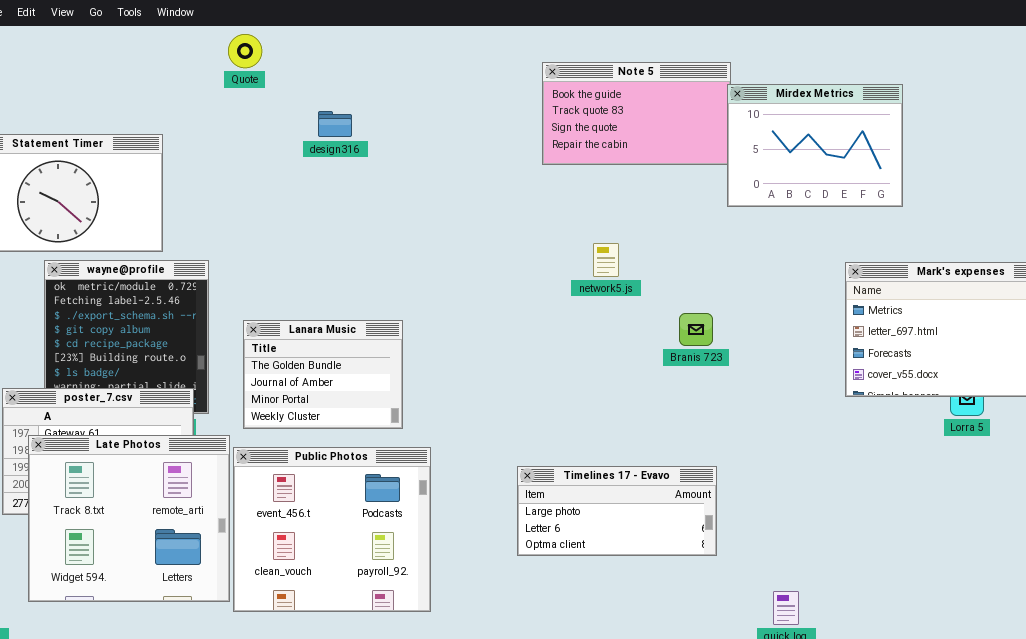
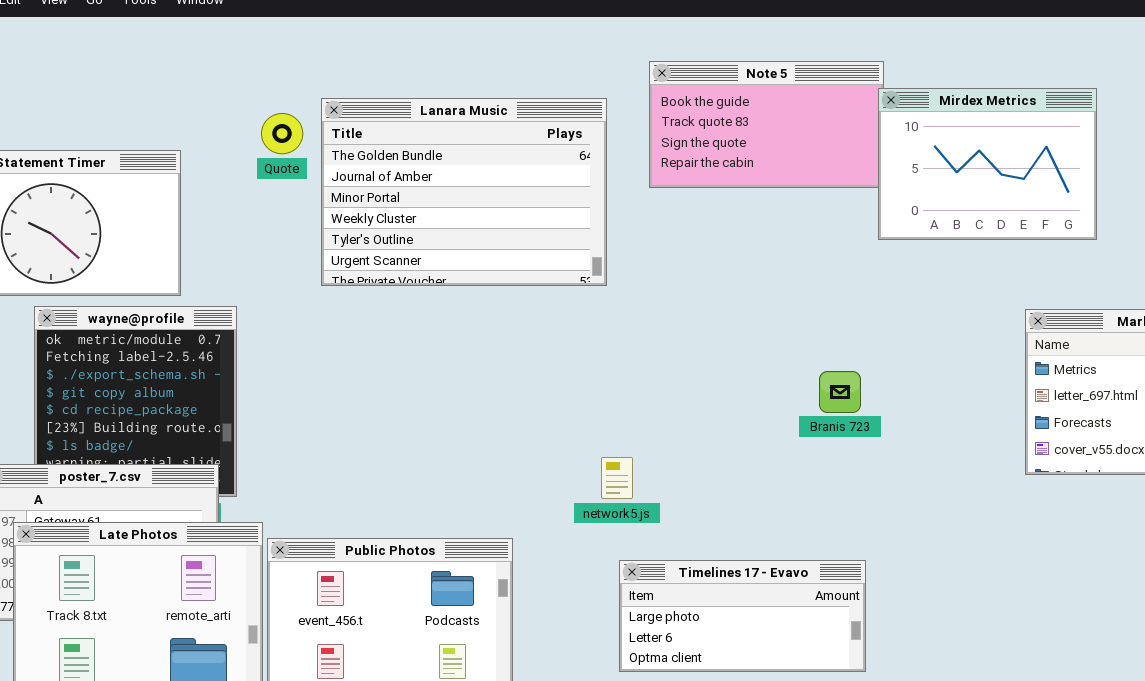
Quote: [228,34,262,68] -> [261,113,303,154], moved
network5.js: [593,243,619,277] -> [601,457,633,499], moved
Lanara Music: [243,320,403,429] -> [321,98,607,286], moved, resized

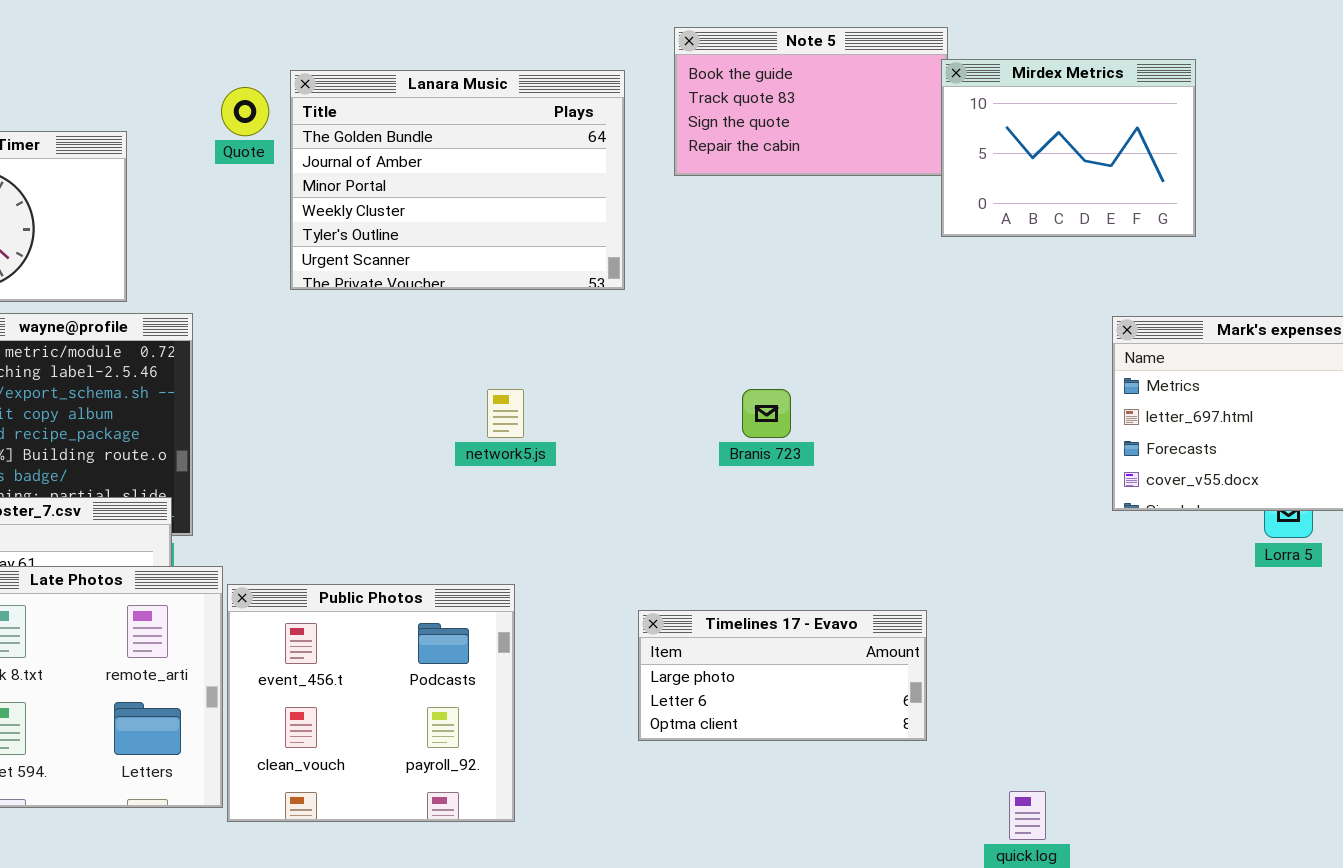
Branis 723: [819,371,861,413] -> [742,389,791,438], moved
network5.js: [601,457,633,499] -> [487,389,524,438], moved

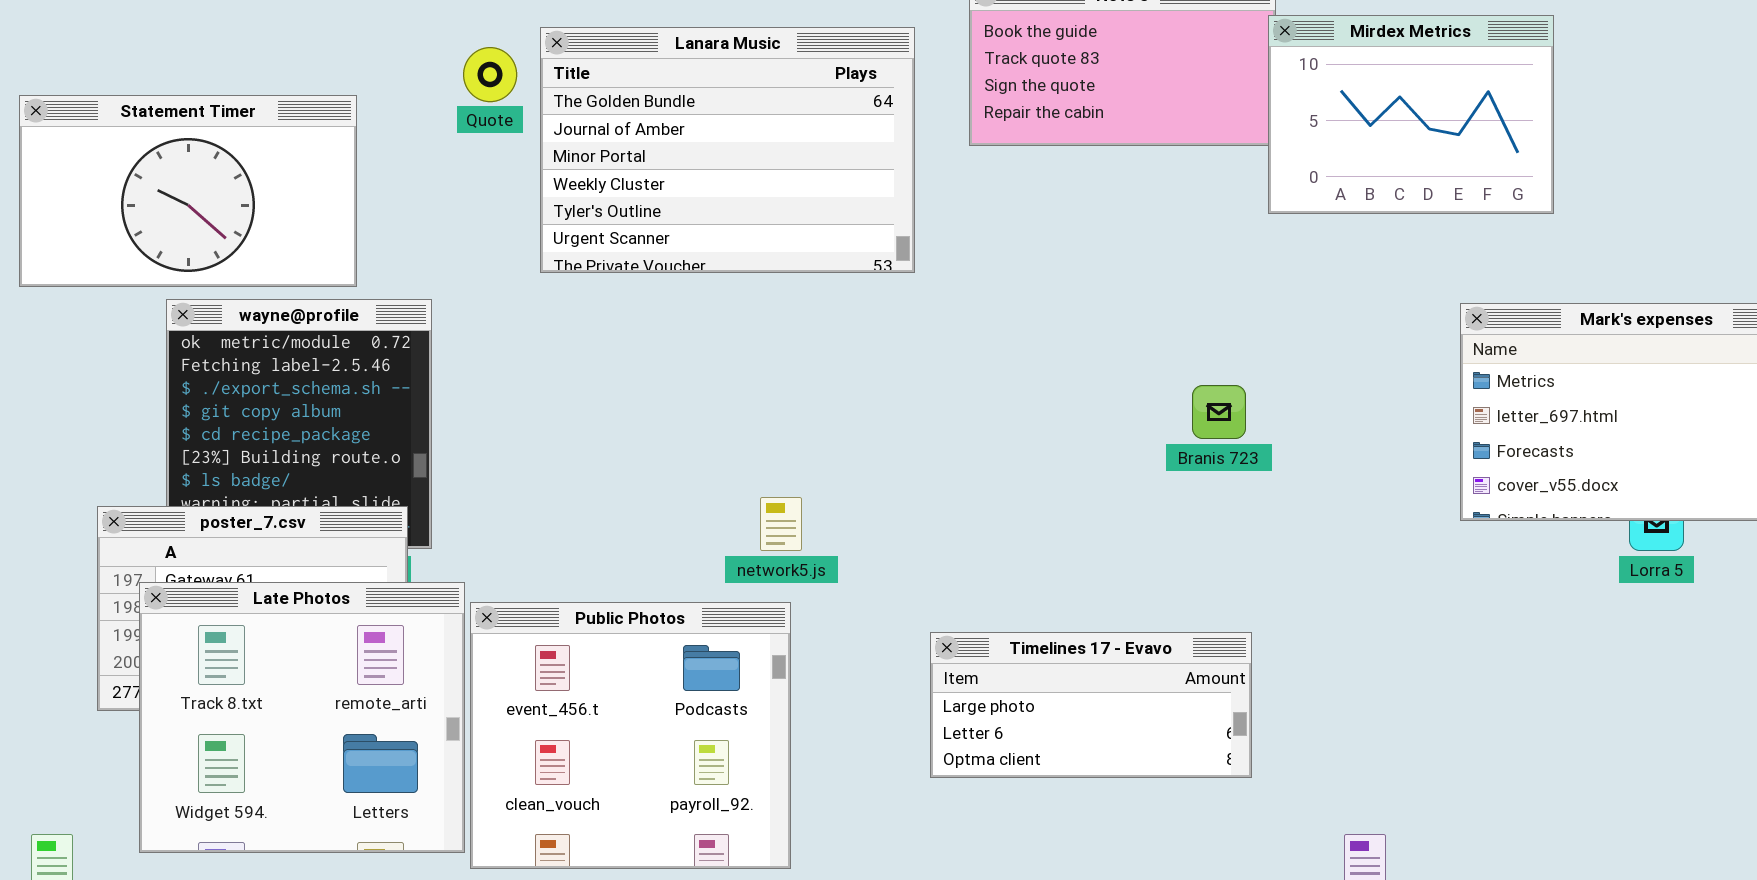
network5.js: [487,389,524,438] -> [760,497,802,551], moved
Branis 723: [742,389,791,438] -> [1192,385,1246,439], moved

